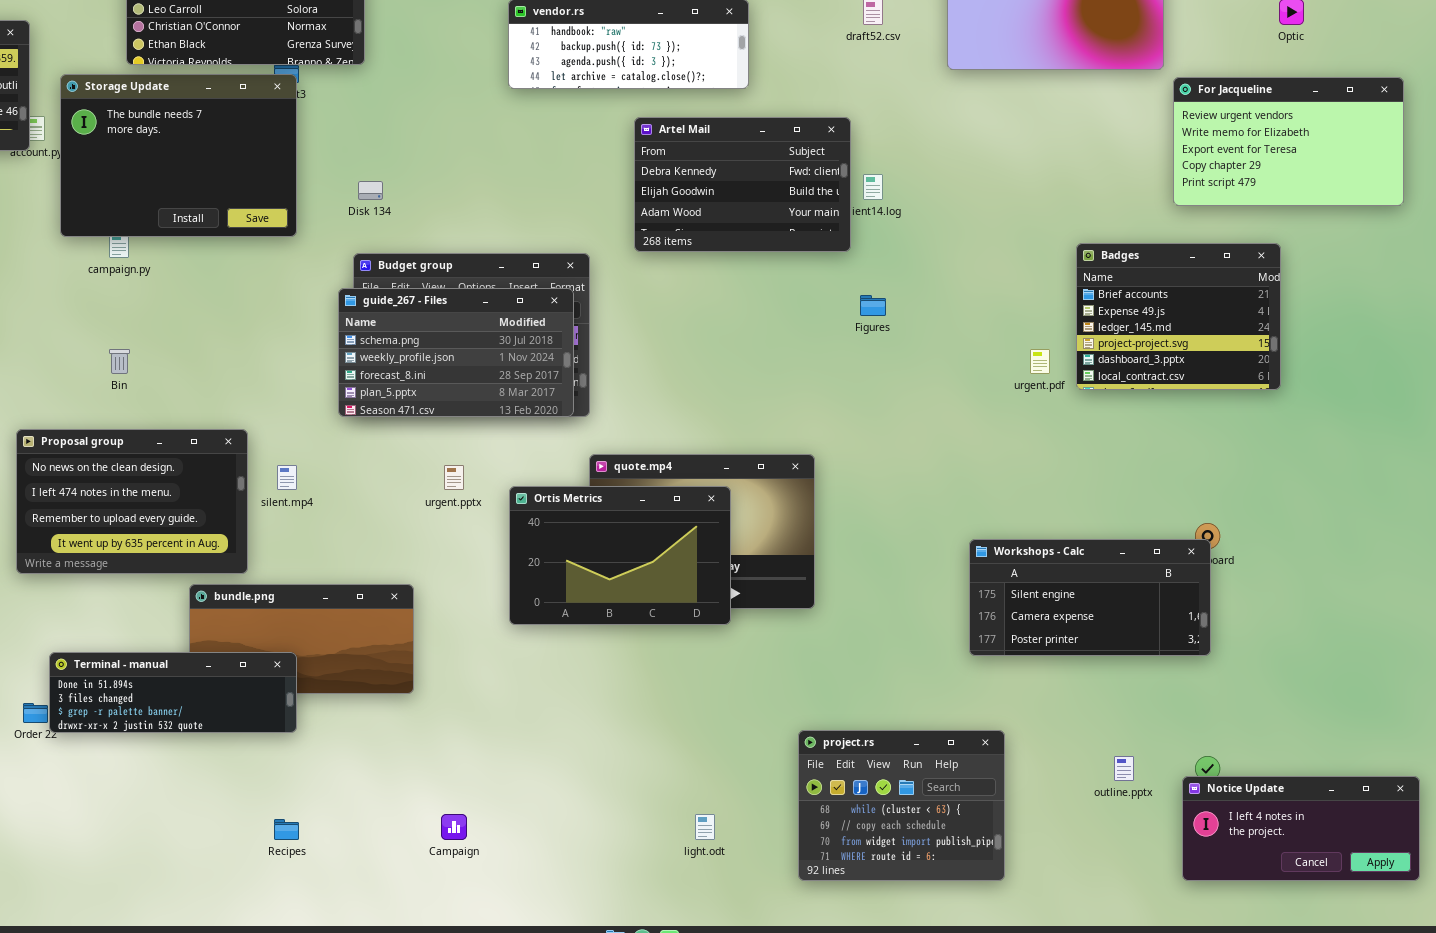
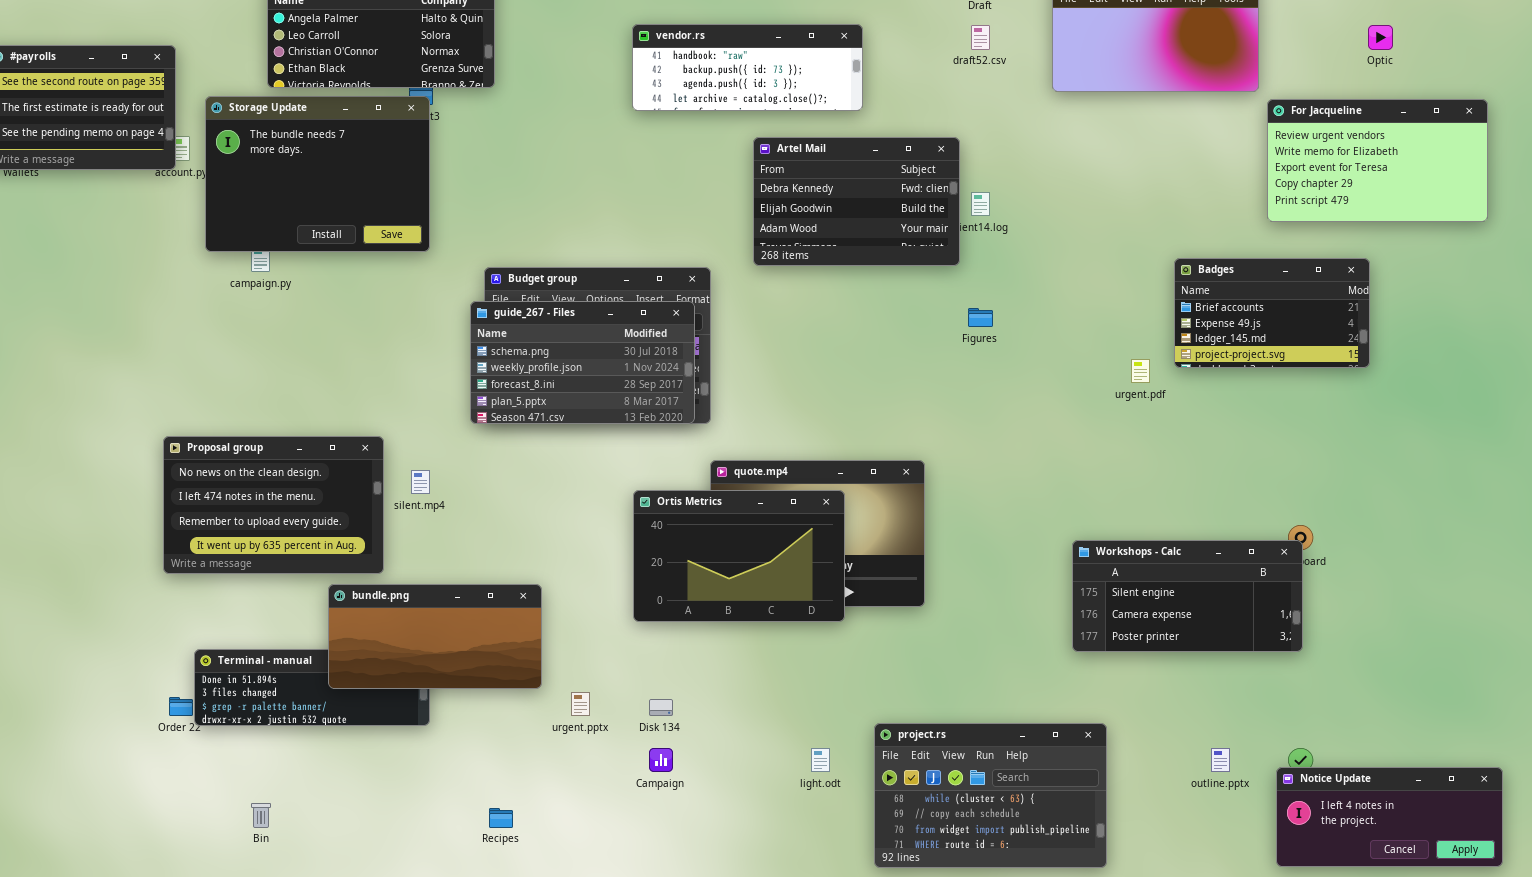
Disk 134: [358,181,383,200] -> [649,699,673,716], moved
Badges: [1076,243,1281,390] -> [1174,258,1370,368], resized
Bin: [109,349,130,374] -> [251,803,271,828], moved
urgent.pptx: [444,465,464,490] -> [571,692,590,716], moved
bundle.png: [189,584,414,694] -> [328,584,542,689], raised
project.rs: [798,730,1005,881] -> [874,723,1107,868], resized
Campaign: [441,814,467,840] -> [649,748,673,772], moved
light.odt: [695,814,715,840] -> [811,748,830,772], moved
Recipes: [274,819,299,840] -> [489,808,513,828], moved

